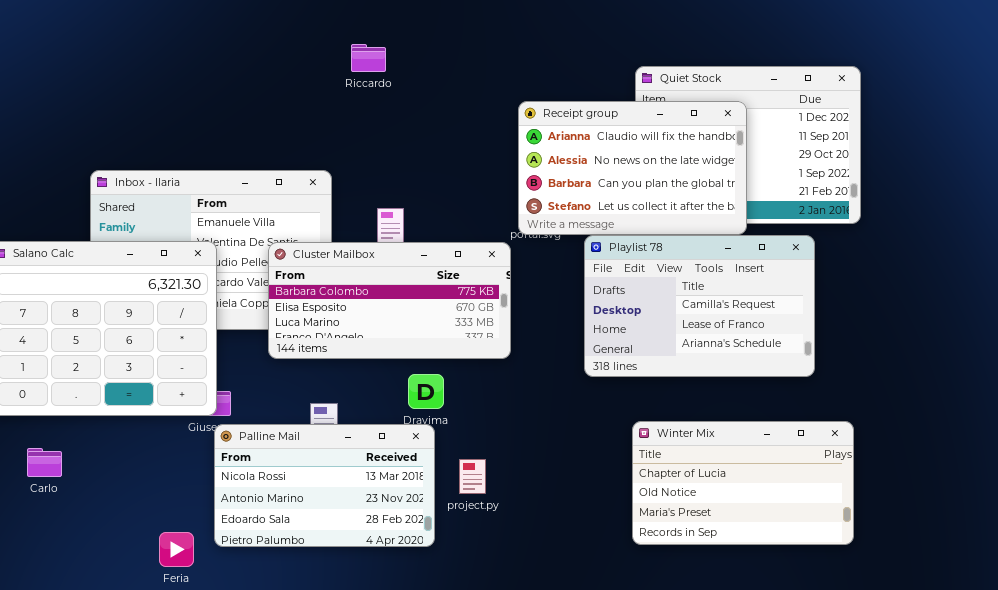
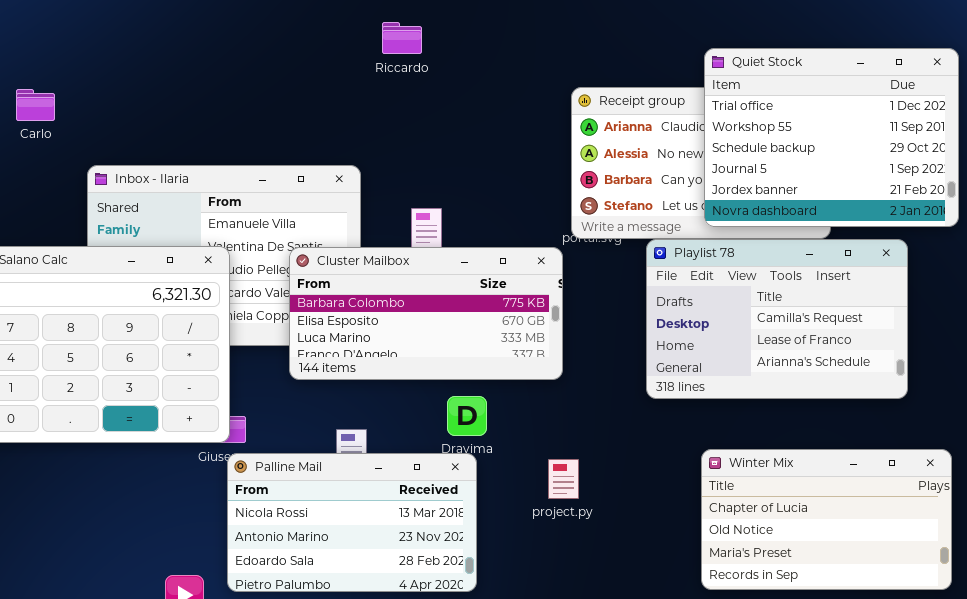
Quiet Stock: [635,66,861,224] -> [704,48,959,227], raised
Carlo: [27,448,62,477] -> [16,89,55,121], moved
project.py: [459,459,486,494] -> [548,459,579,499], moved

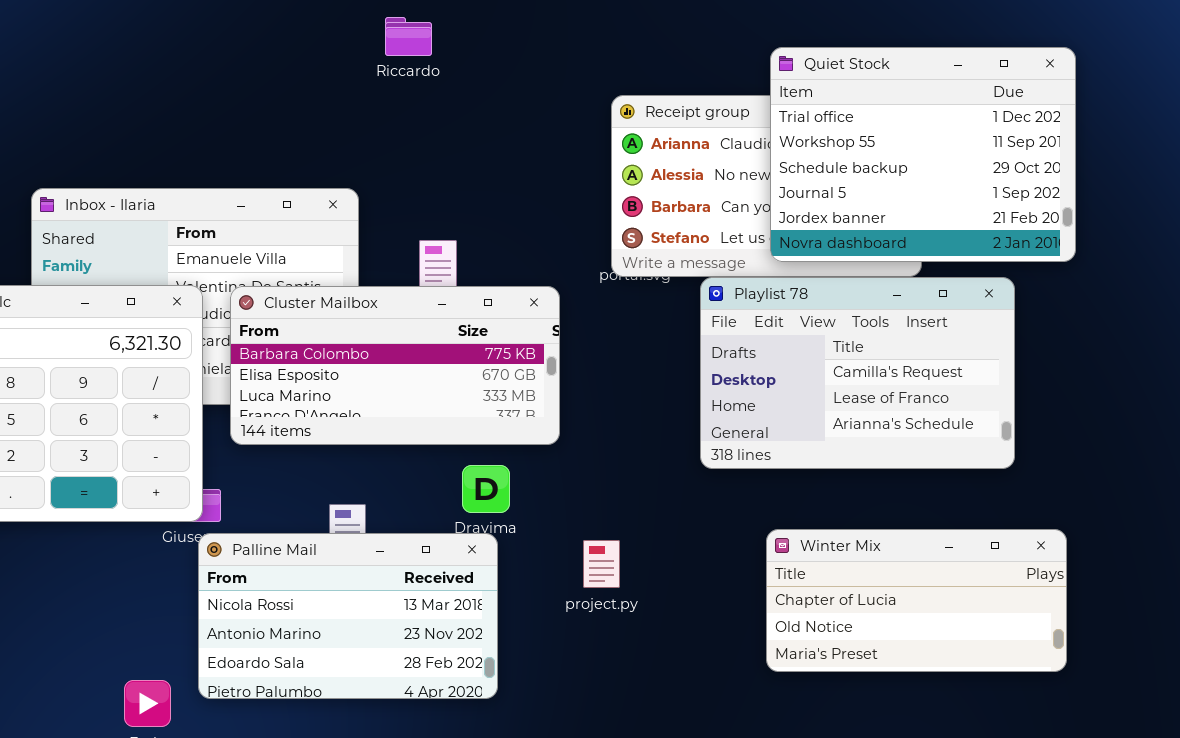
Cluster Mailbox: [289,247,563,380] -> [230,286,560,445], moved
Winter Mix: [701,449,952,590] -> [766,529,1067,672], resized

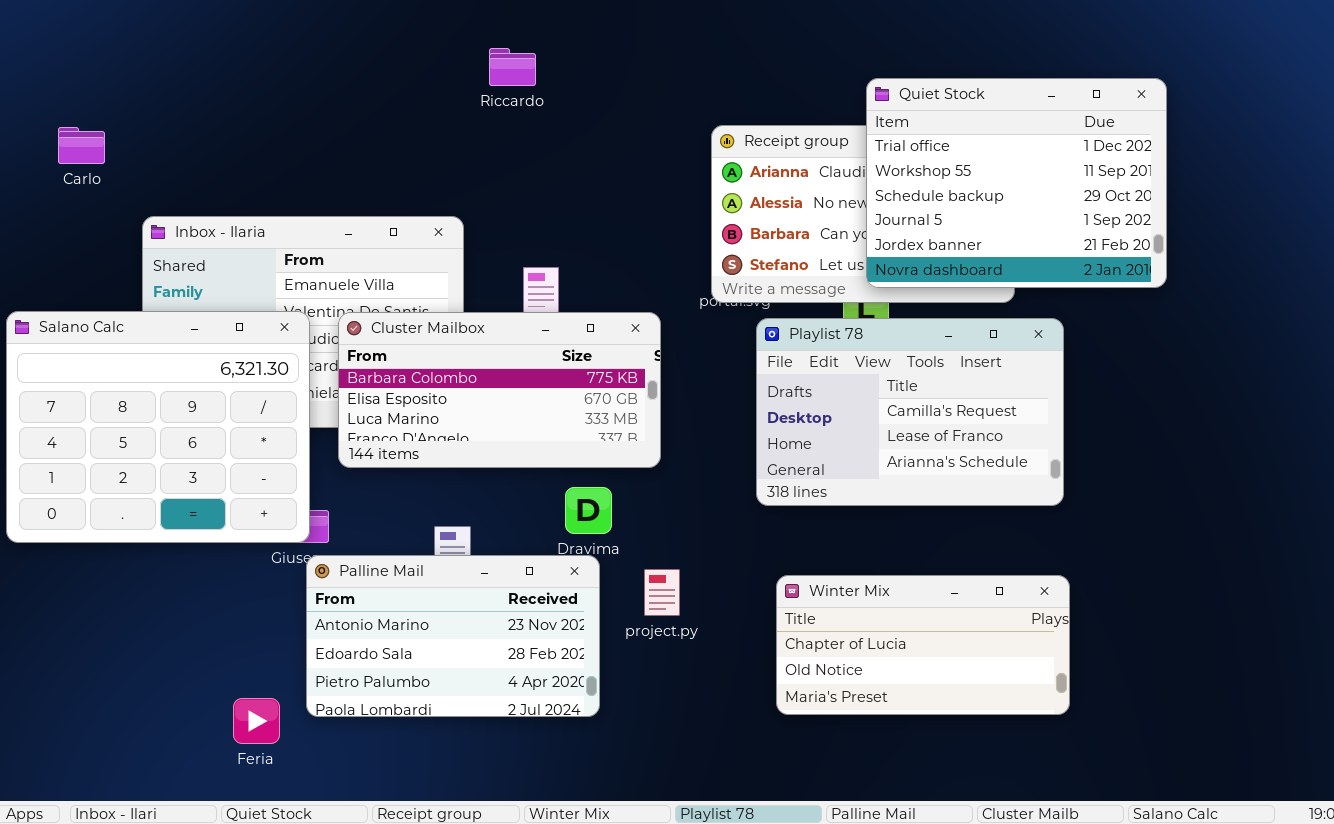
Playlist 78: [700,277,1015,469] -> [756,318,1064,506], moved
Winter Mix: [766,529,1067,672] -> [776,575,1070,715], moved
Palline Mail: [198,533,498,699] -> [306,555,600,717], scrolled down 1 row
project.py: [583,540,620,588] -> [644,569,680,616], moved

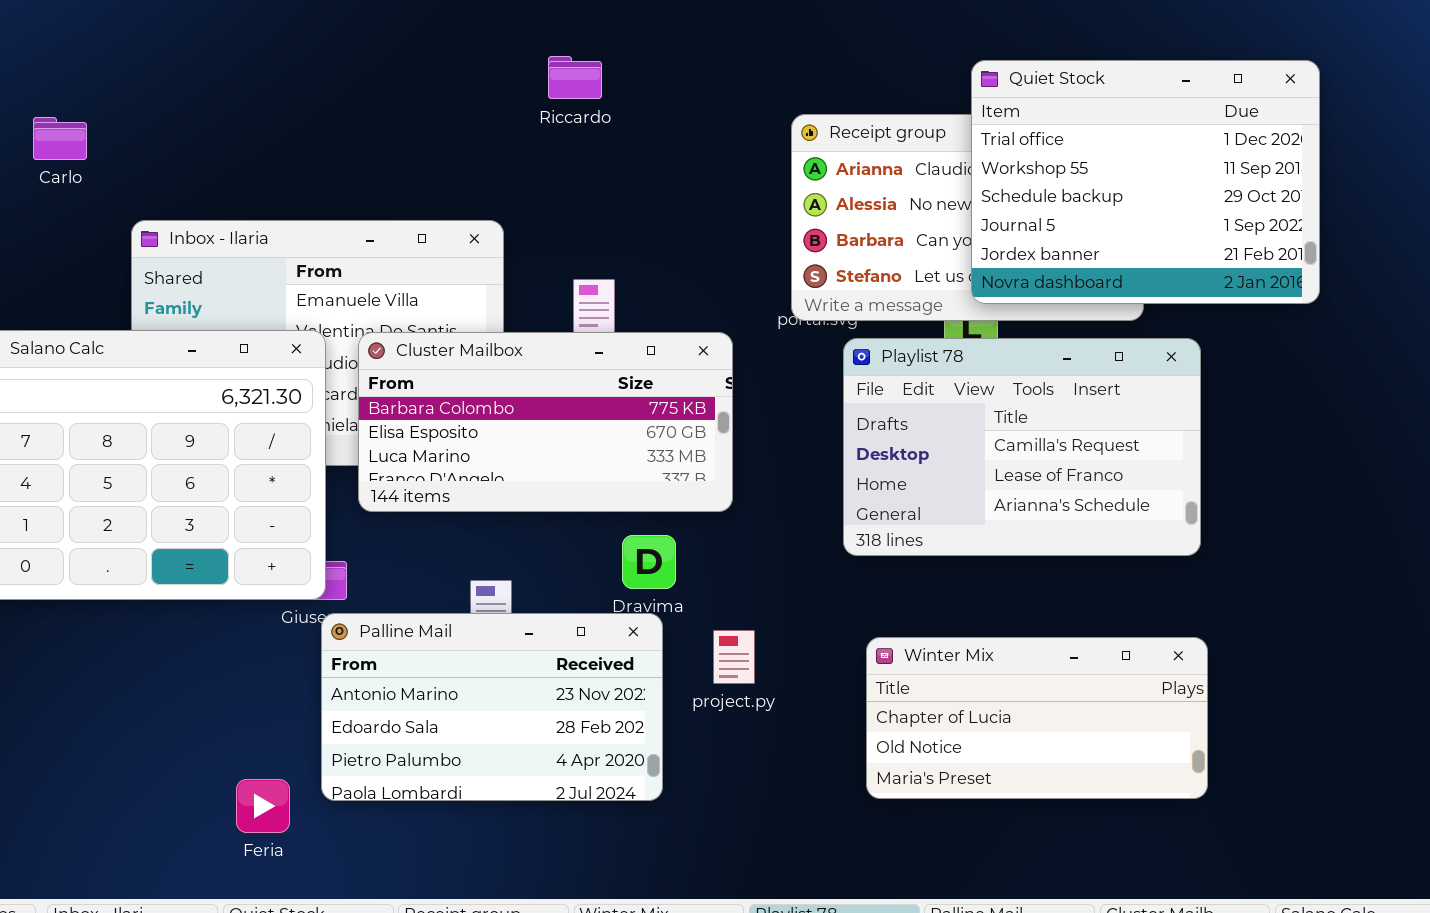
Riccardo: [489,48,536,86] -> [548,56,602,99], moved

